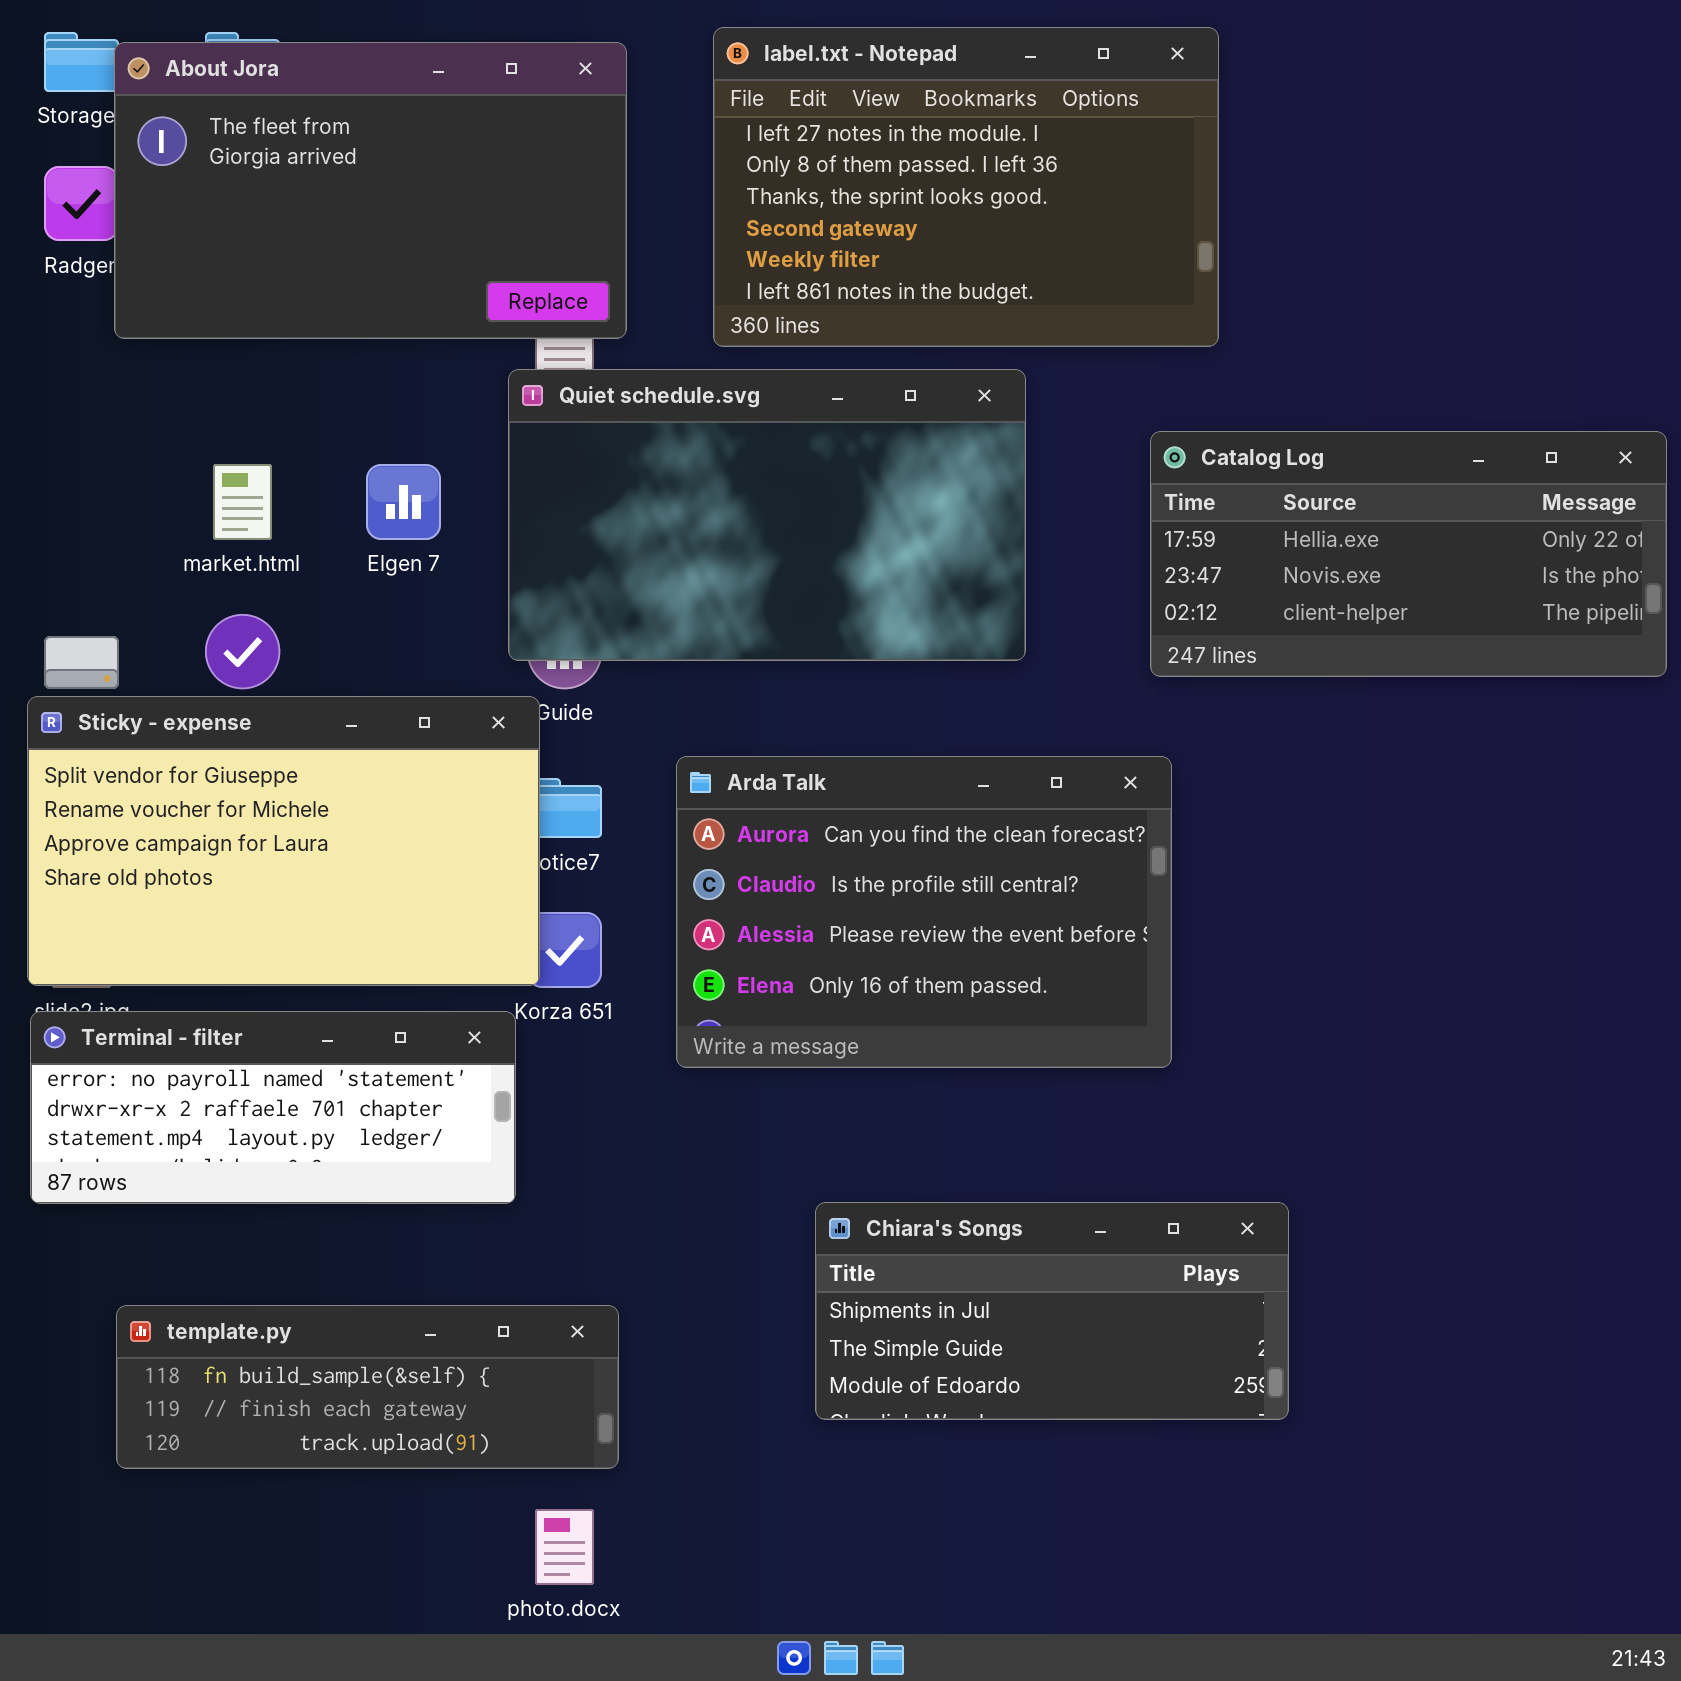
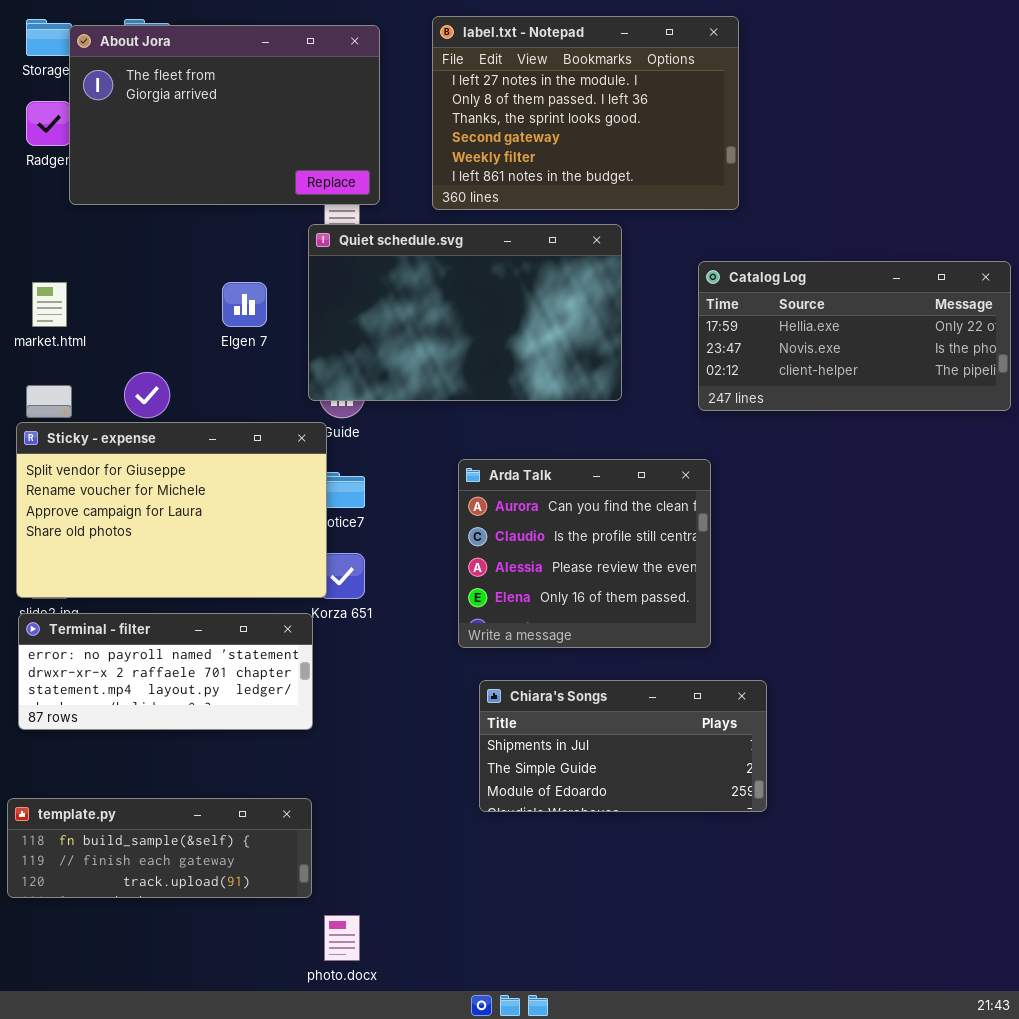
market.html: [213,464,272,540] -> [32,282,67,327], moved
Arda Talk: [676,756,1172,1068] -> [458,459,711,648], resized
Chiara's Songs: [815,1202,1289,1420] -> [479,680,767,812], moved
template.py: [116,1305,619,1469] -> [7,798,312,898], moved

